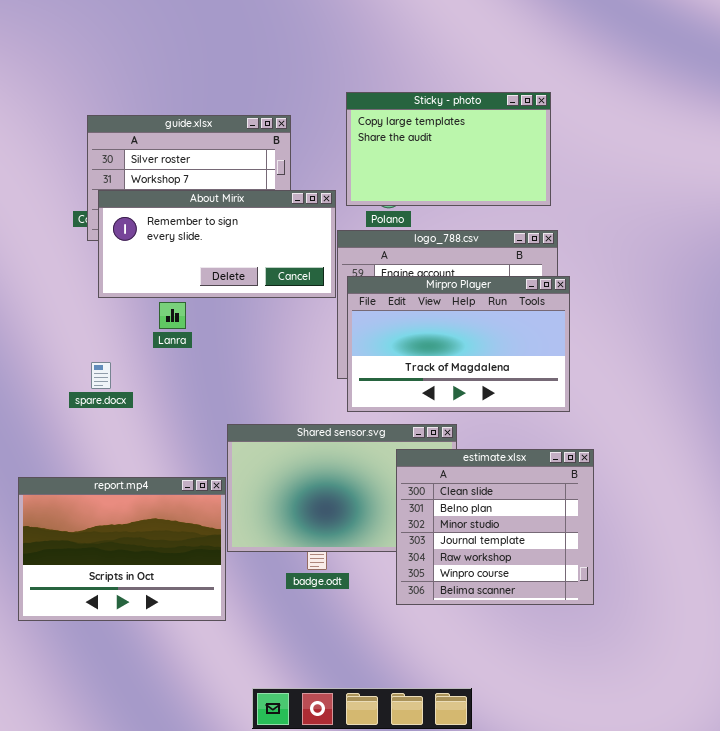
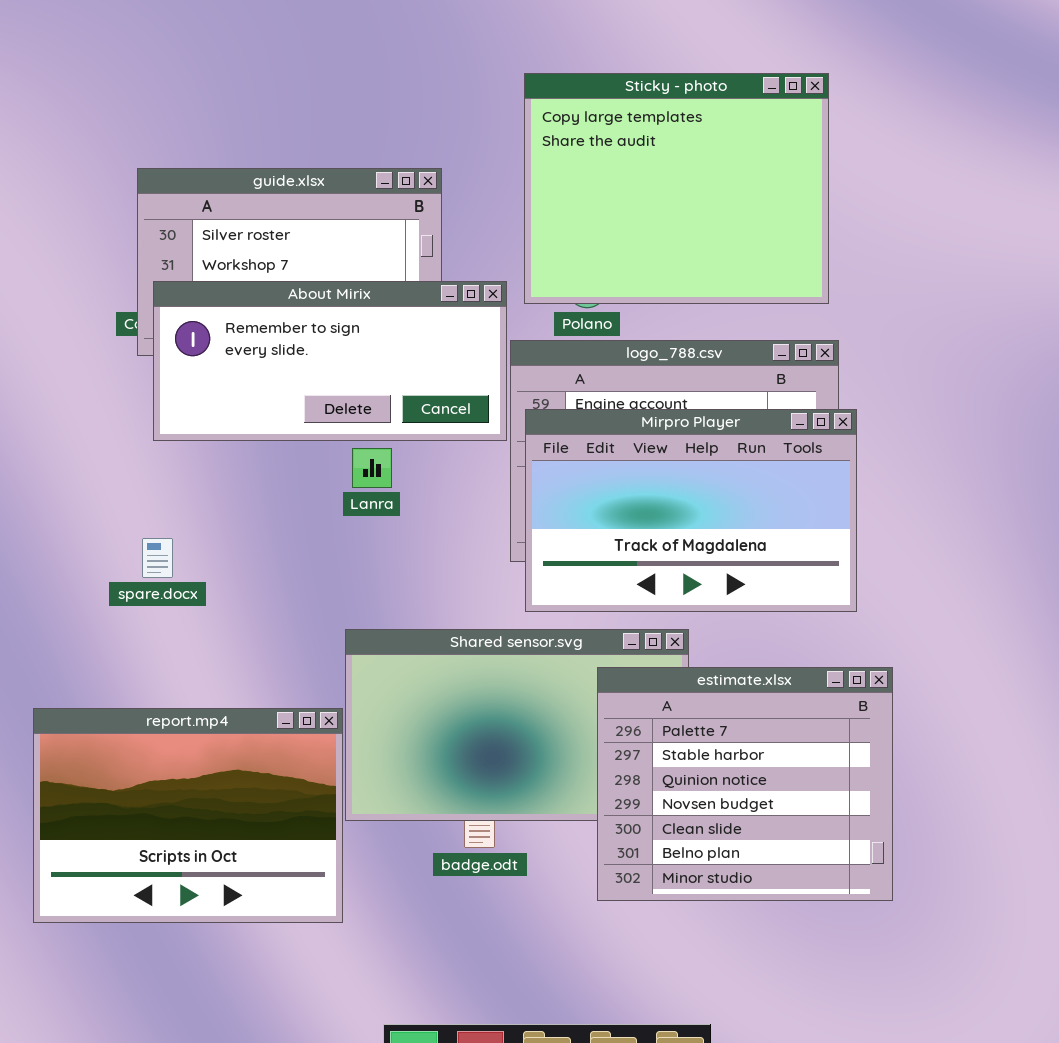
Sticky - photo: [346,92,551,206] -> [524,73,829,304], resized
Lanra: [159,302,186,329] -> [352,448,392,488], moved
estimate.xlsx: [396,449,594,605] -> [597,667,893,901], scrolled up 4 rows

